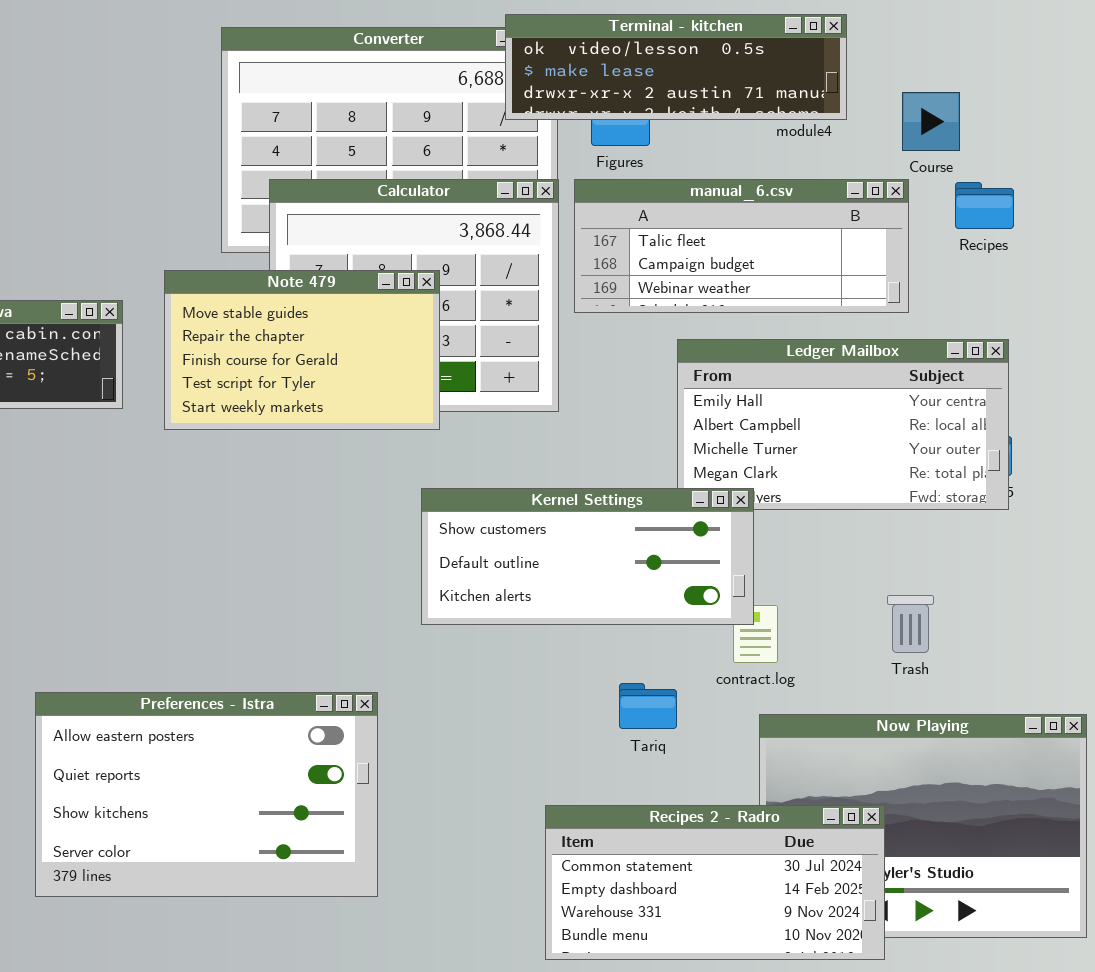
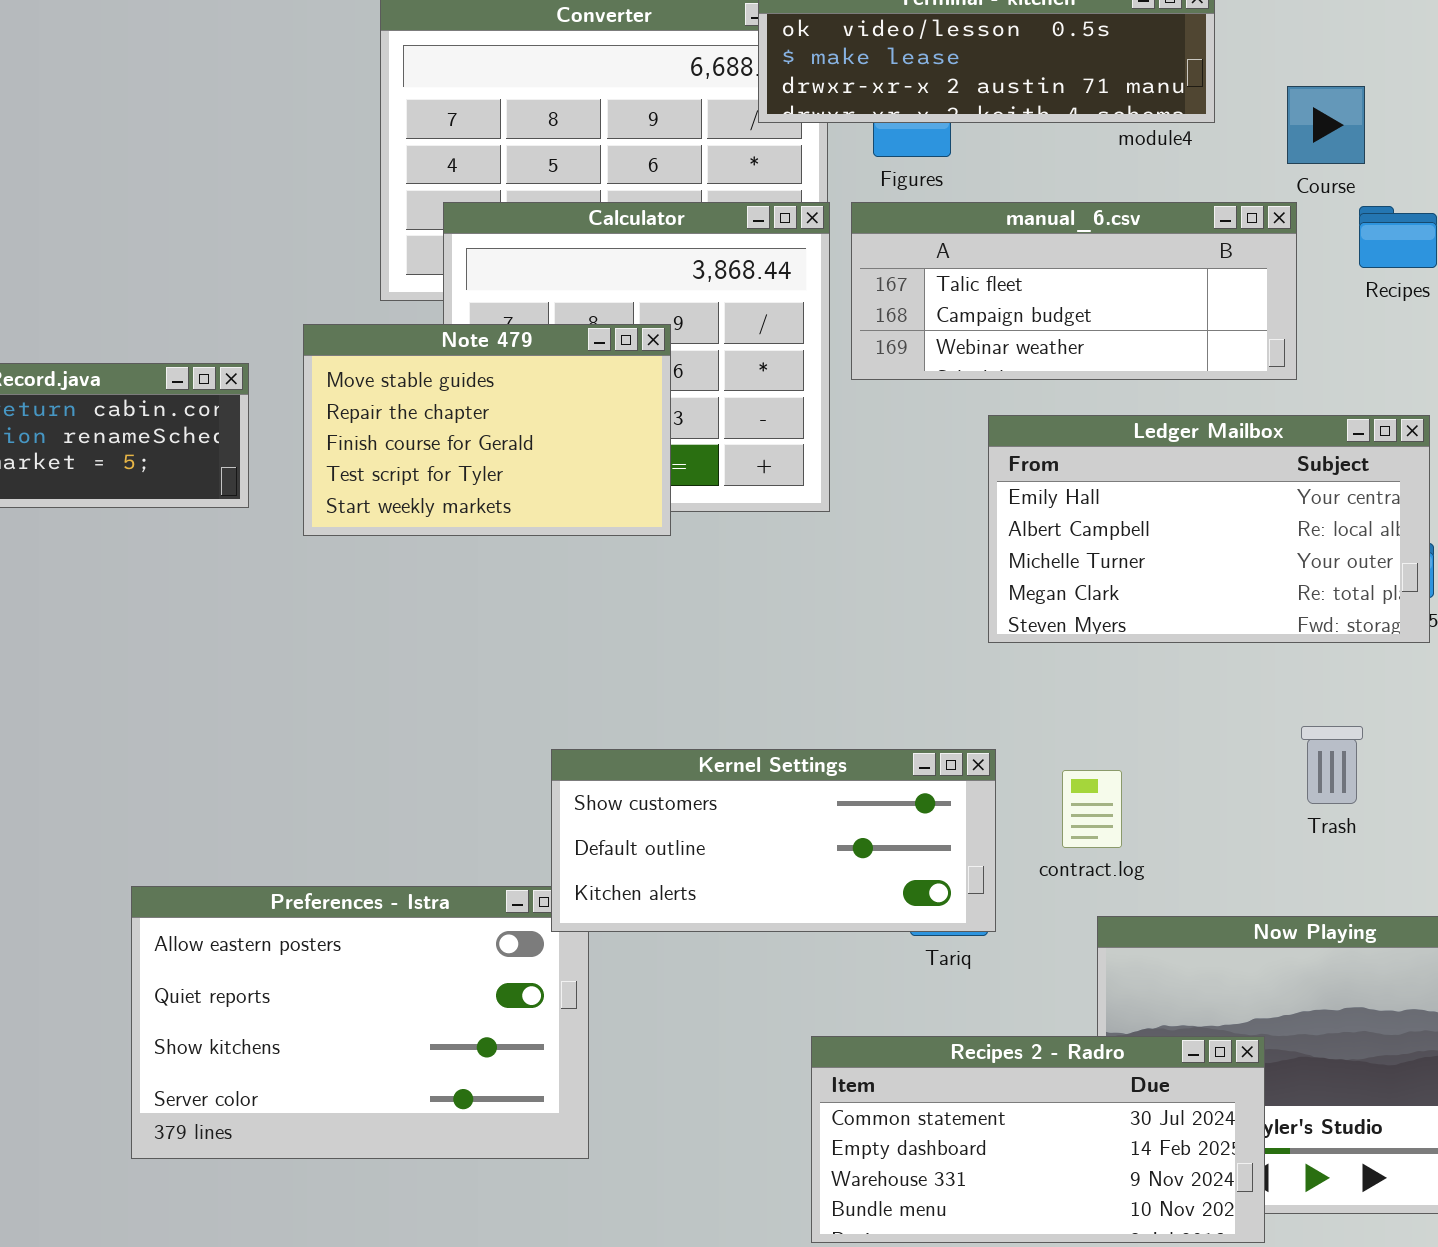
Kernel Settings: [421,488,754,625] -> [551,749,996,932], moved
Trash: [887,595,934,653] -> [1301,726,1363,804], moved

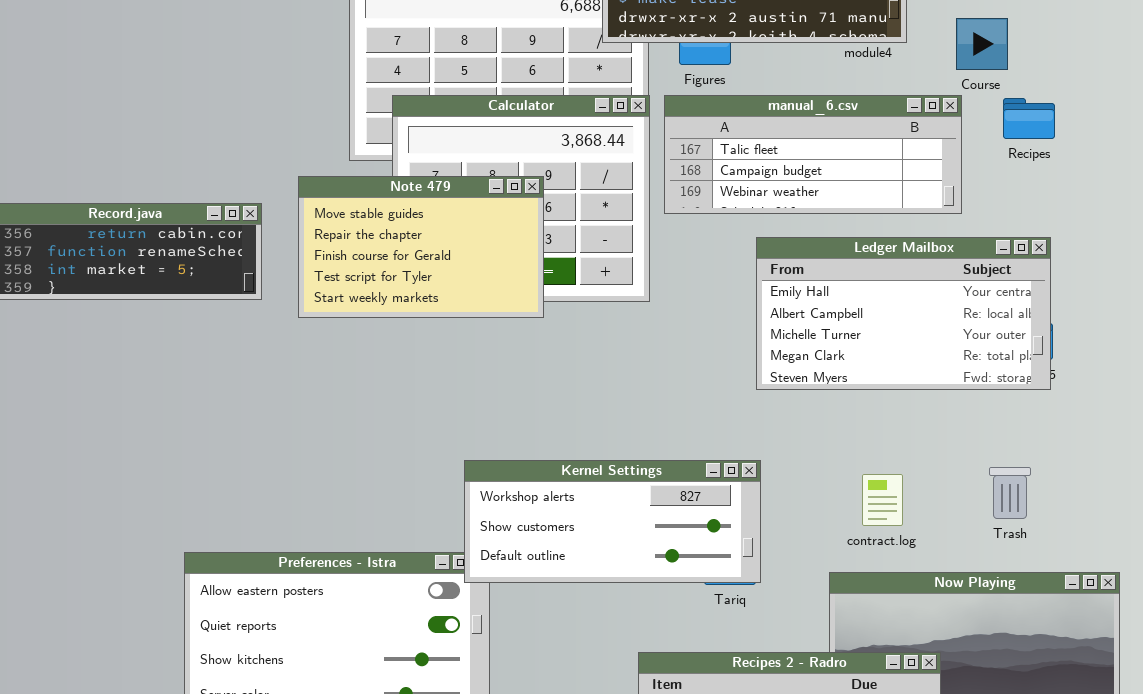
Trash: [1301,726,1363,804] -> [989,467,1031,519], moved
Kernel Settings: [551,749,996,932] -> [464,460,761,583], scrolled up 1 row
contract.log: [1062,770,1122,848] -> [862,474,903,526], moved

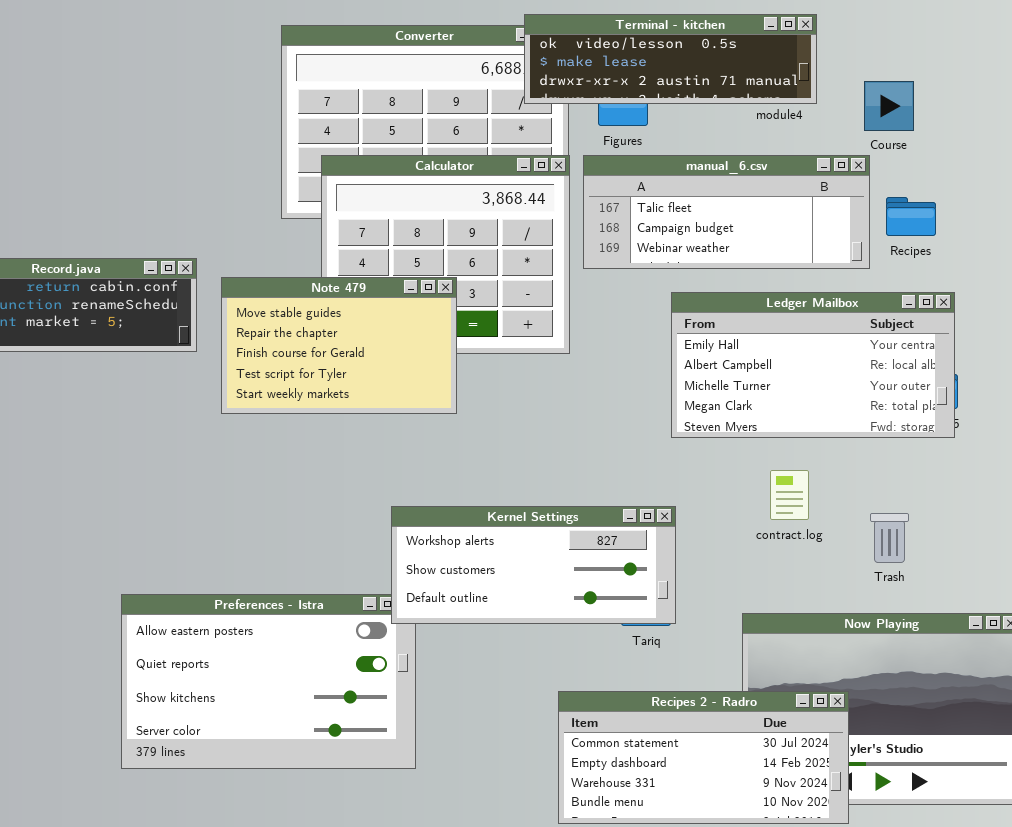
Recipes: [1003,98,1055,139] -> [886,197,936,236], moved
Note 479: [298,176,544,318] -> [221,277,457,414], moved
Trash: [989,467,1031,519] -> [870,513,909,563], moved
contract.log: [862,474,903,526] -> [770,470,809,520], moved

